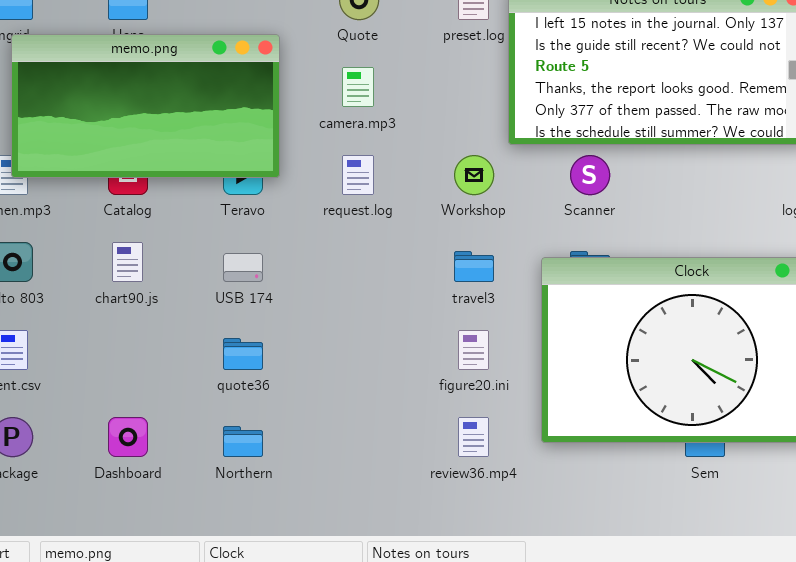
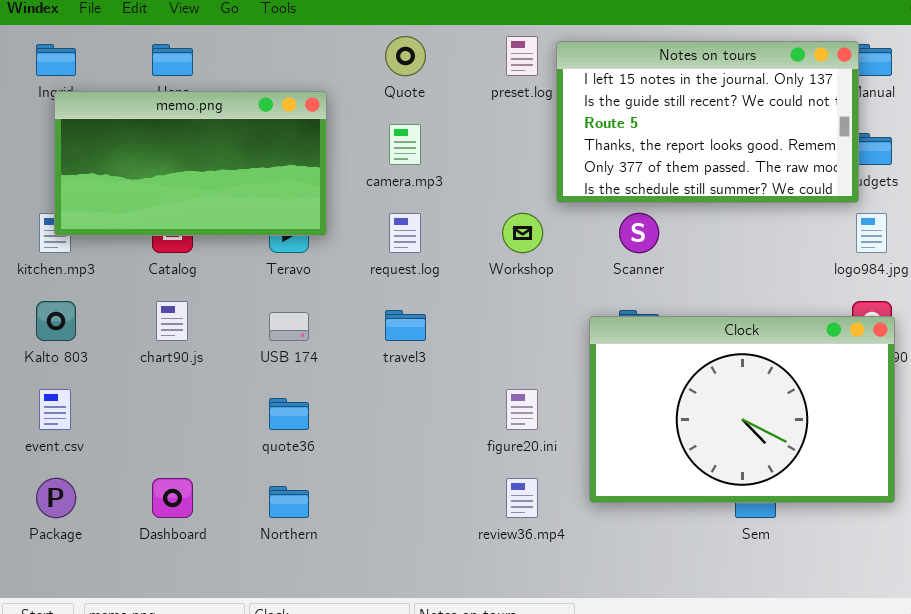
travel3: [454,251,494,282] -> [385,310,426,341], moved

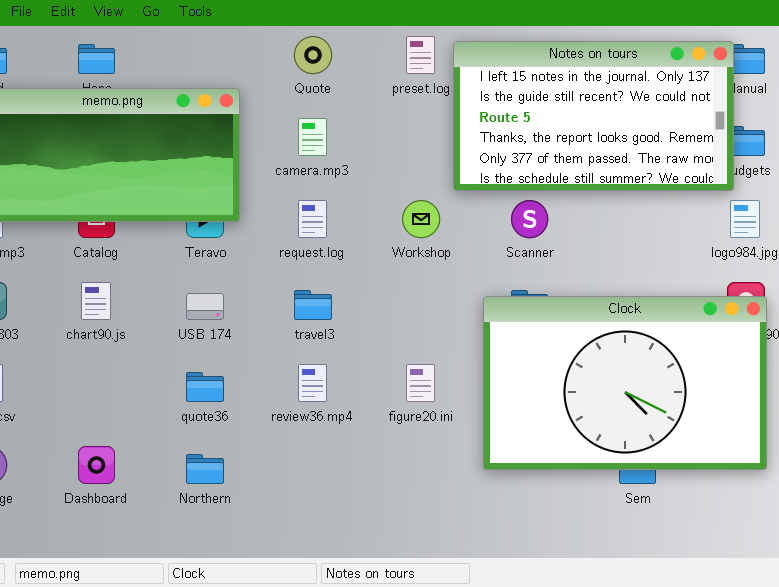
review36.mp4: [506,478,538,518] -> [298,364,327,402], moved

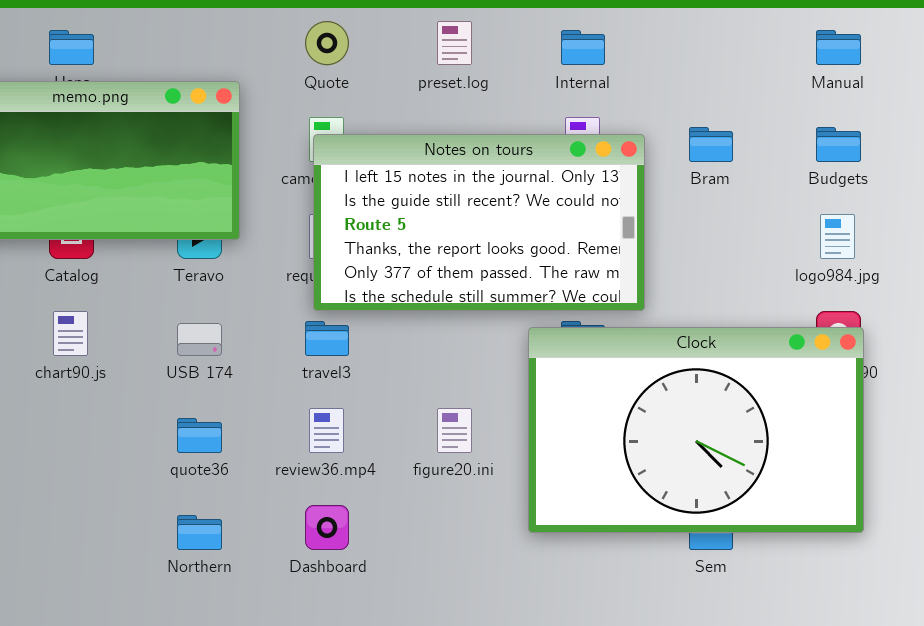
Notes on tours: [453,41,734,191] -> [313,134,645,311], moved
Dashboard: [78,446,115,484] -> [305,505,349,550], moved

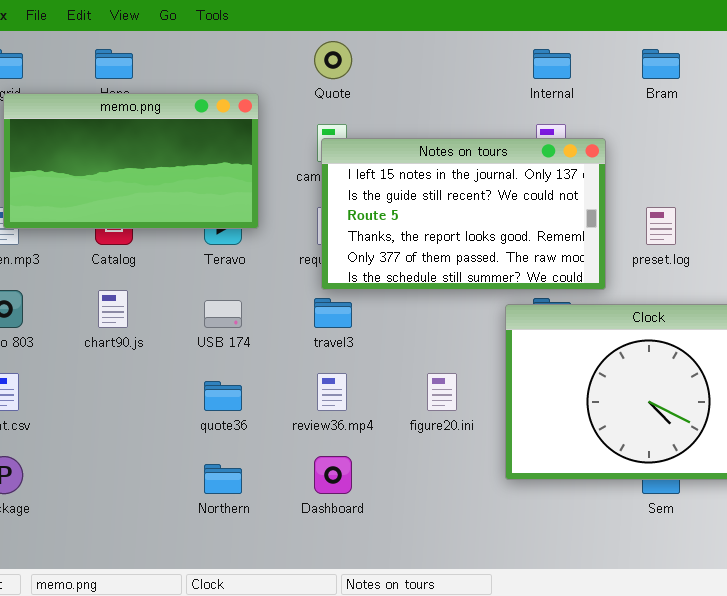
preset.log: [437,21,472,65] -> [646,207,676,245], moved
Bram: [689,127,733,162] -> [642,49,680,79], moved

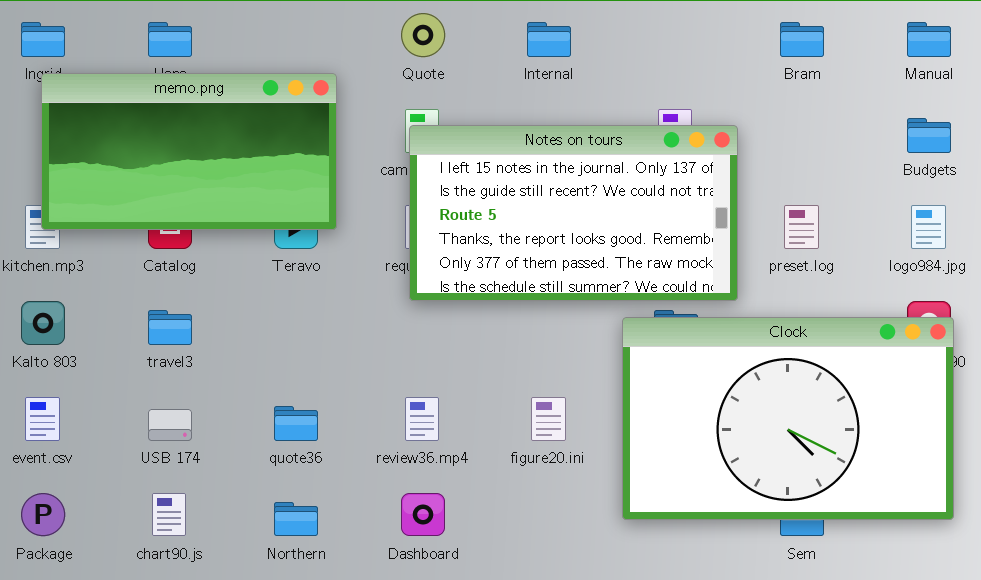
Internal: [533,49,571,79] -> [527,22,571,57], moved
chart90.js: [98,290,128,328] -> [152,493,186,536], moved
travel3: [314,298,352,328] -> [148,310,192,345], moved
USB 174: [204,300,242,328] -> [148,409,192,441], moved

